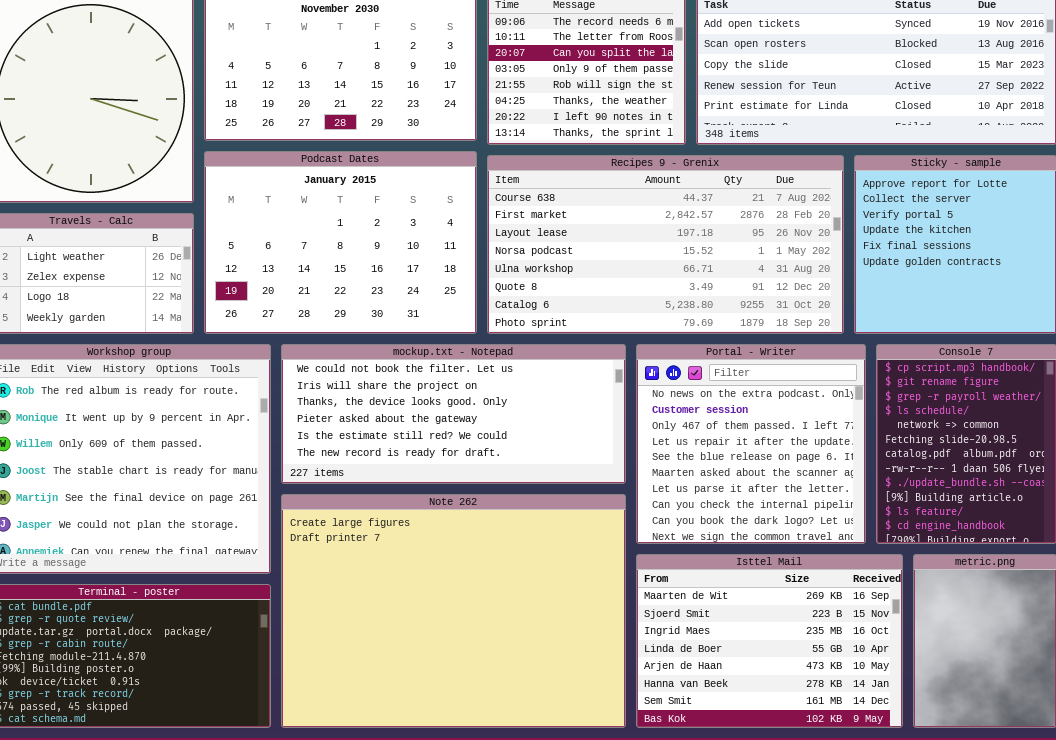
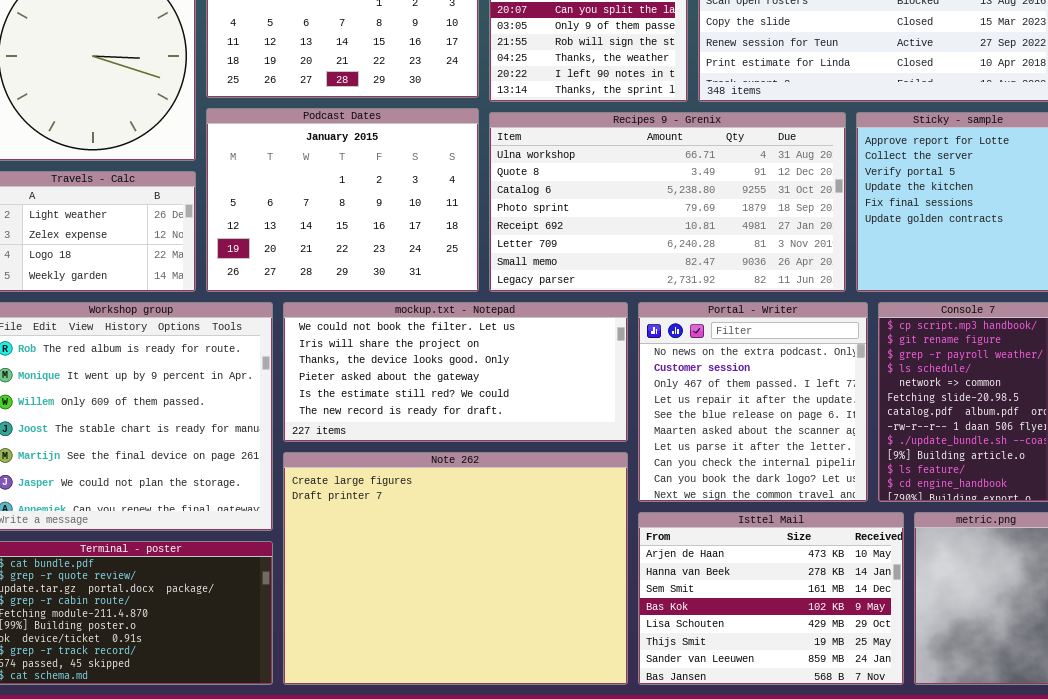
Recipes 9 - Grenix: [487,155,844,334] -> [489,112,846,292], scrolled down 4 rows
Isttel Mail: [636,554,903,728] -> [638,512,904,685], scrolled down 4 rows

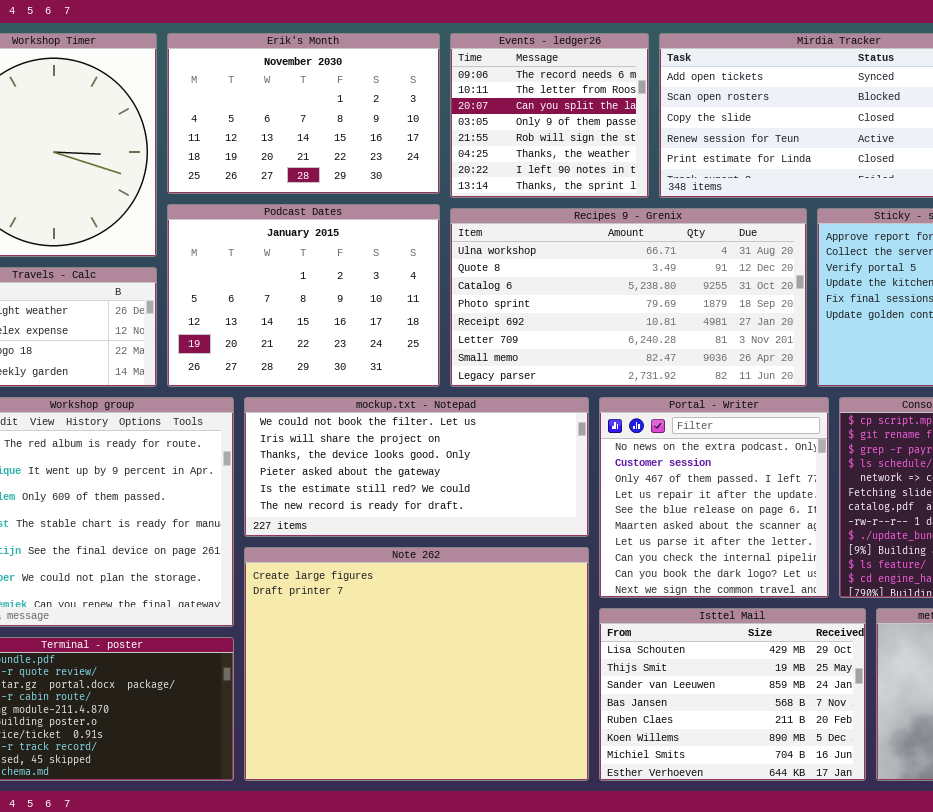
Isttel Mail: [638,512,904,685] -> [599,608,866,781], scrolled down 4 rows

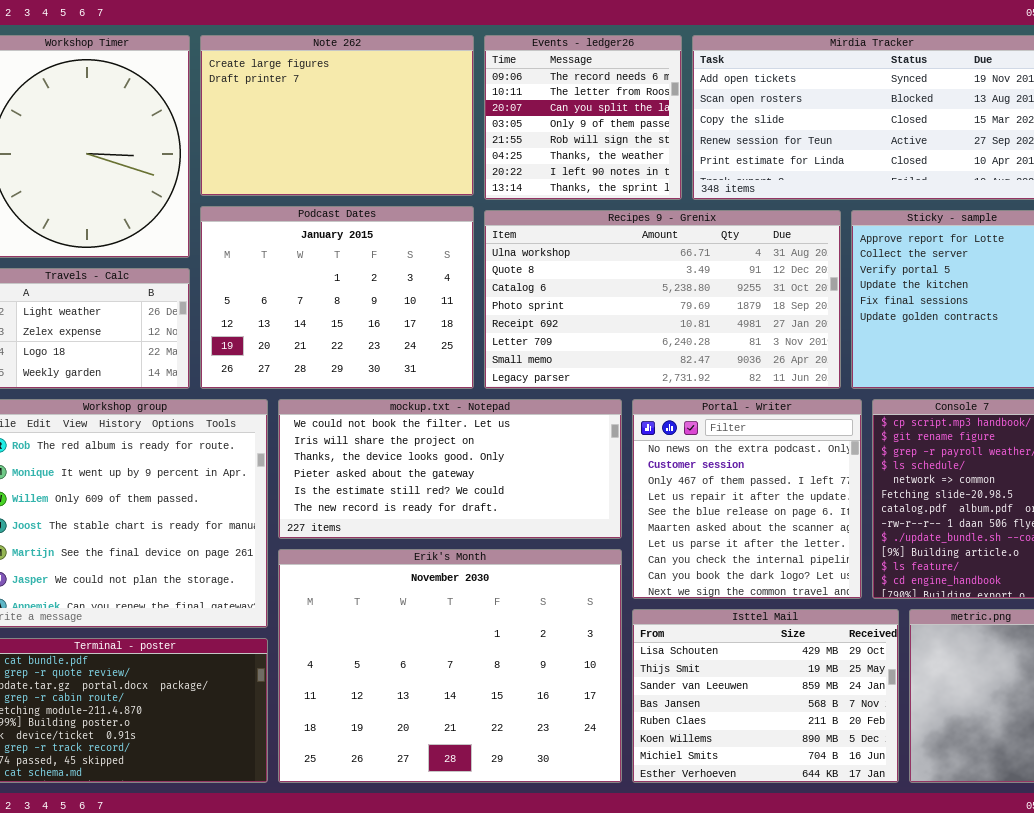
Erik's Month: [167,33,440,194] -> [278,549,622,783], moved, resized
Note 262: [244,547,589,781] -> [200,35,474,196], moved, resized

